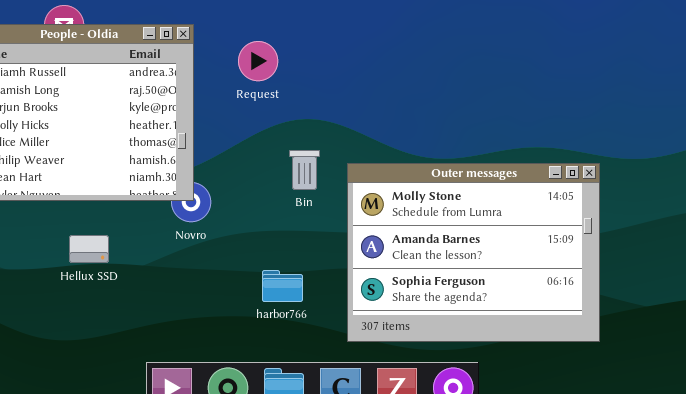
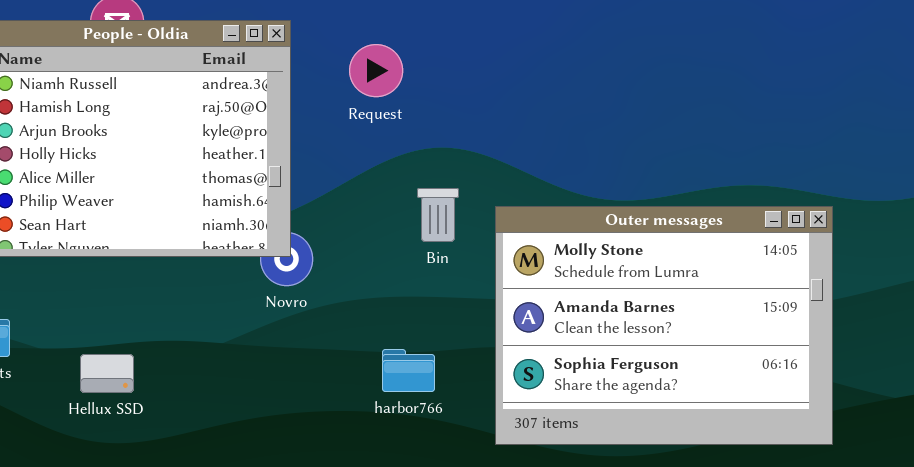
Hellux SSD: [69,235,109,263] -> [80,354,134,393], moved

